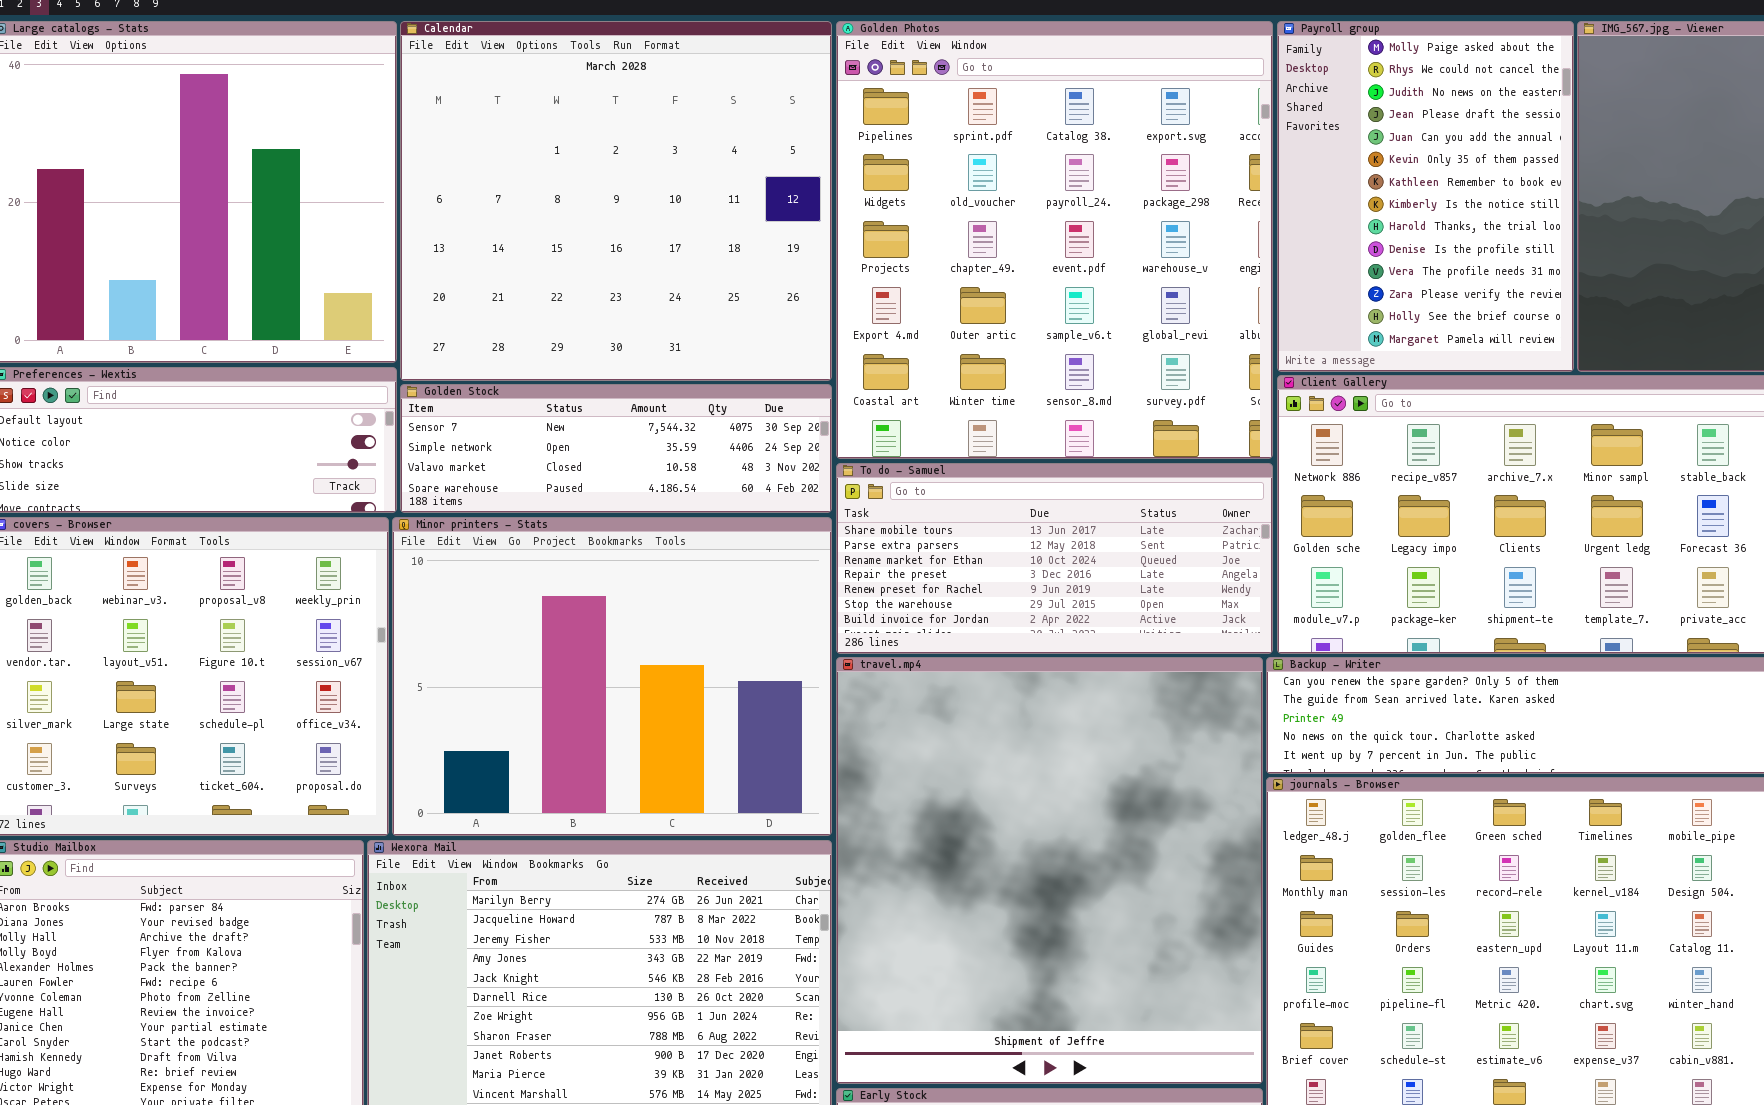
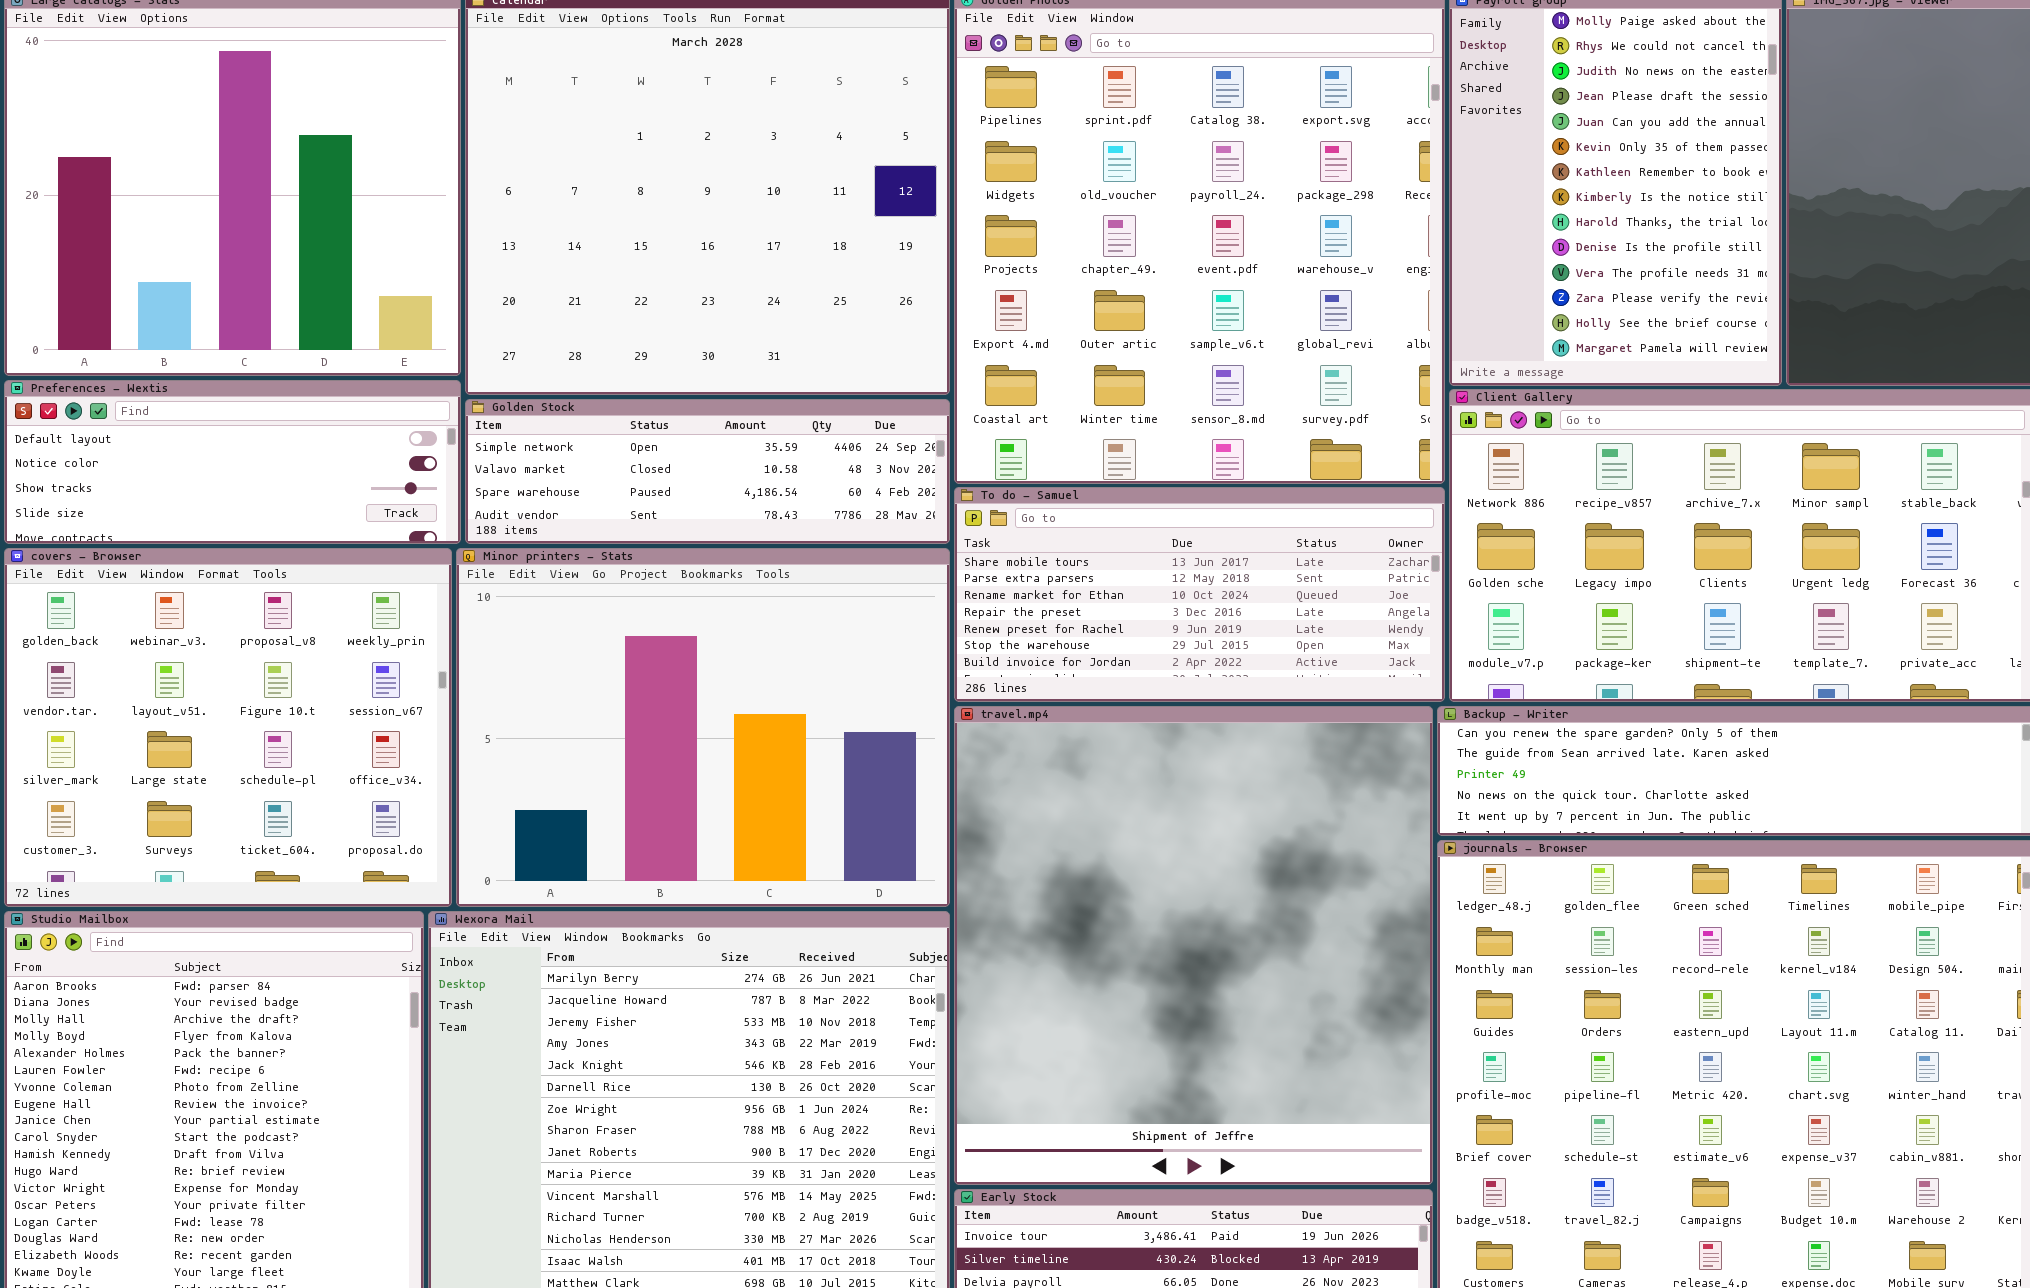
Golden Stock: [400,384,832,513] -> [465,399,950,544], scrolled down 1 row

